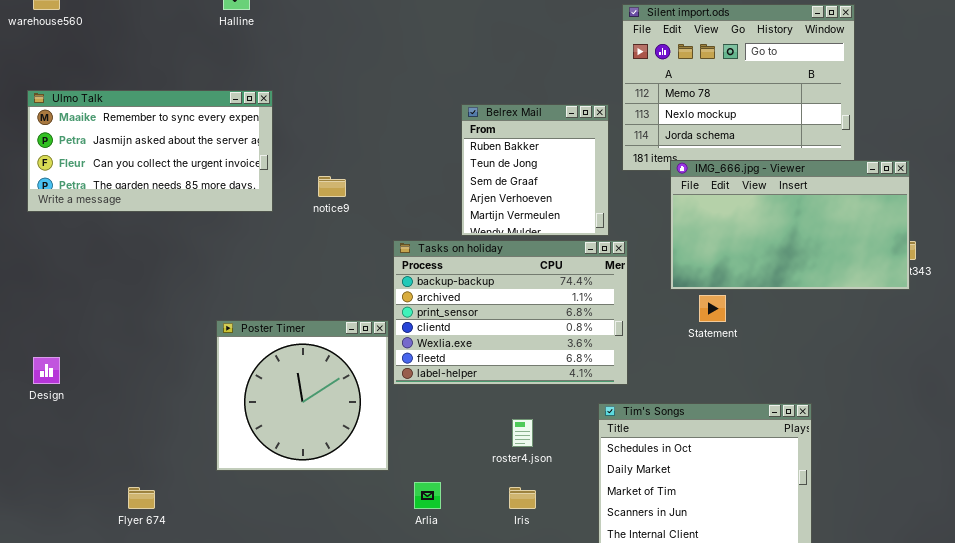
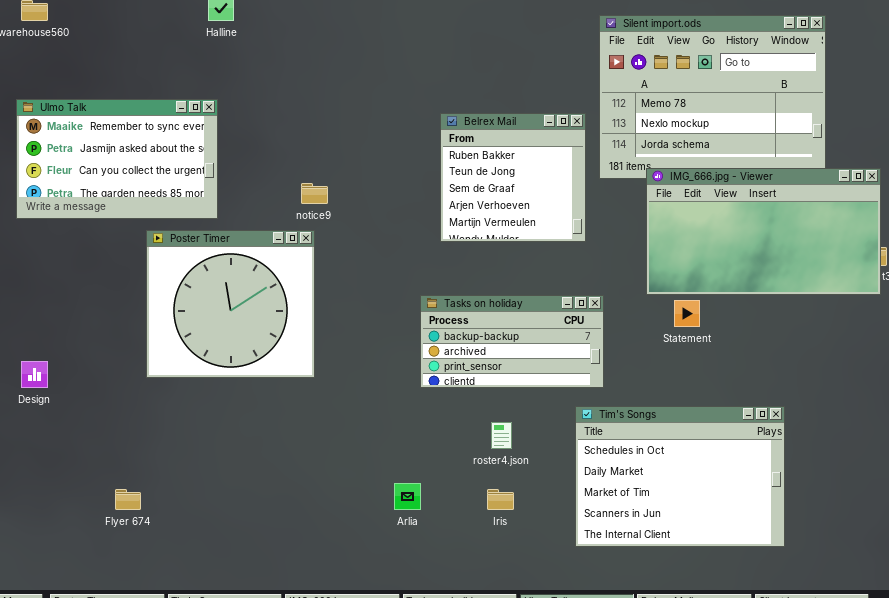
Ulmo Talk: [27,90,273,212] -> [16,99,218,219], resized
Tasks on holiday: [393,240,628,385] -> [420,295,604,388], resized
Poster Timer: [216,320,389,471] -> [146,230,315,378], moved

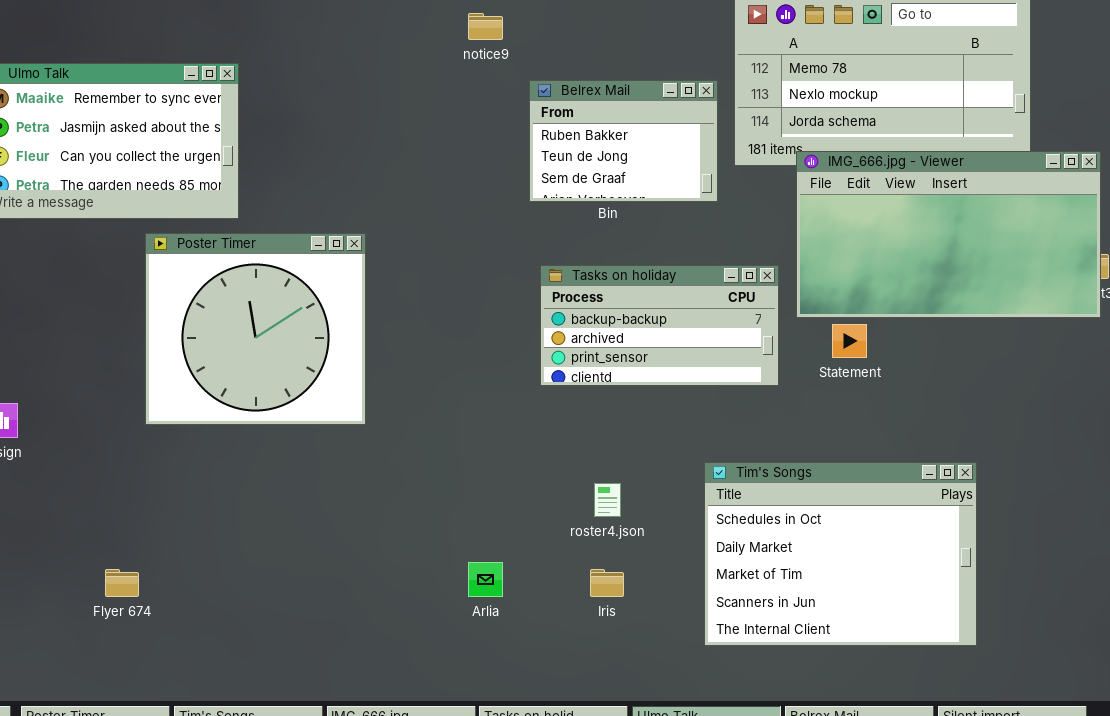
Belrex Mail: [440,113,586,242] -> [529,80,718,202], resized
notice9: [301,183,328,204] -> [468,13,503,40], moved
Tasks on holiday: [420,295,604,388] -> [540,265,779,386], moved

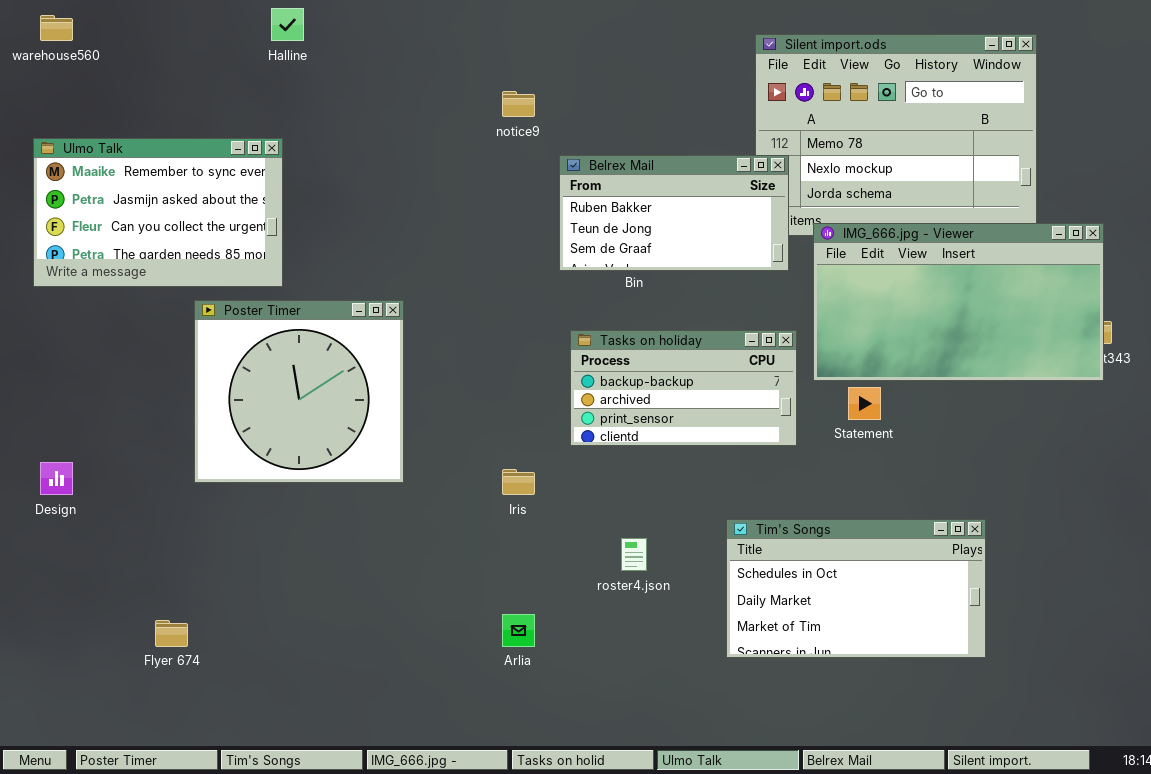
Belrex Mail: [529,80,718,202] -> [559,155,789,271], resized
Tim's Songs: [704,462,977,646] -> [726,519,986,658], resized
Iris: [590,569,624,597] -> [502,469,535,495], moved

